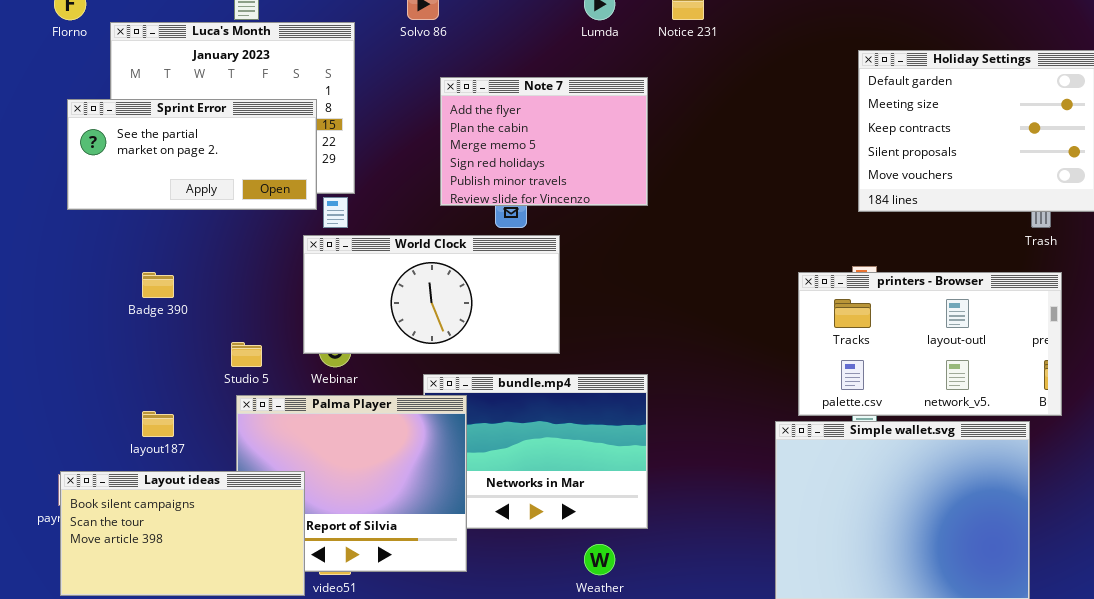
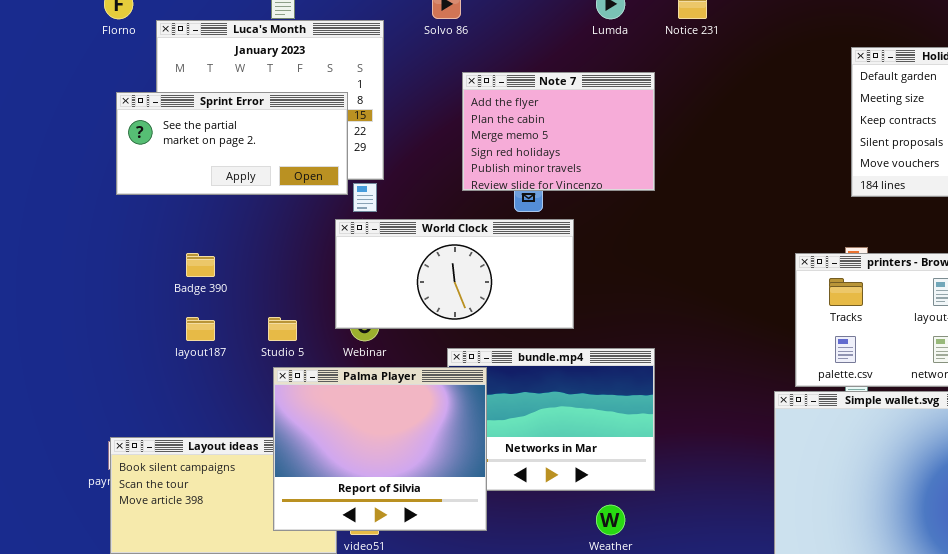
Palma Player: [236,395,467,572] -> [273,367,487,531], raised
layout187: [142,411,174,437] -> [186,317,215,341], moved

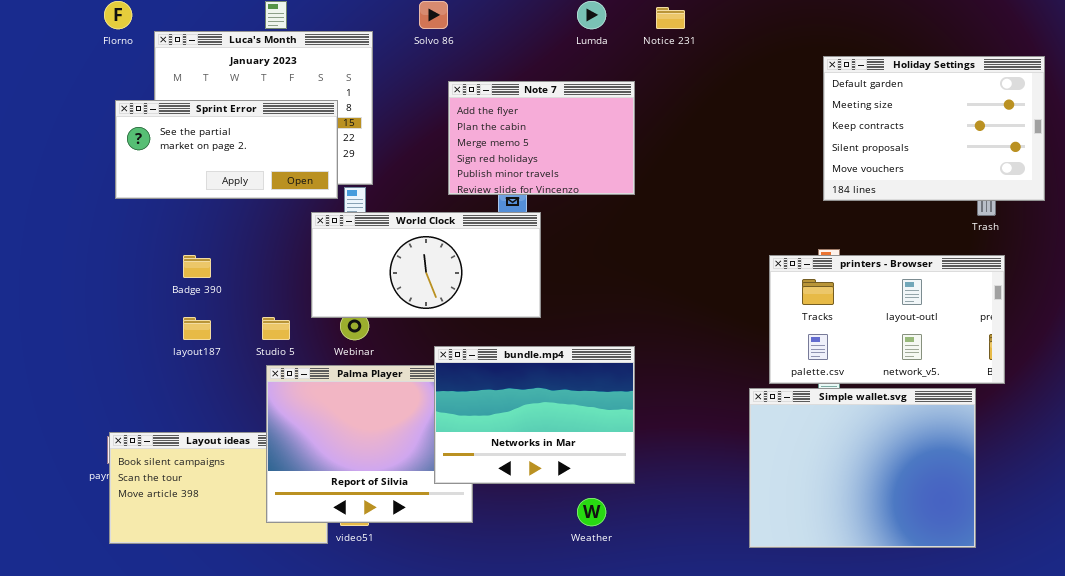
World Clock: [335,219,574,329] -> [311,212,541,318], moved
bundle.mp4: [447,348,655,491] -> [434,346,635,484], raised

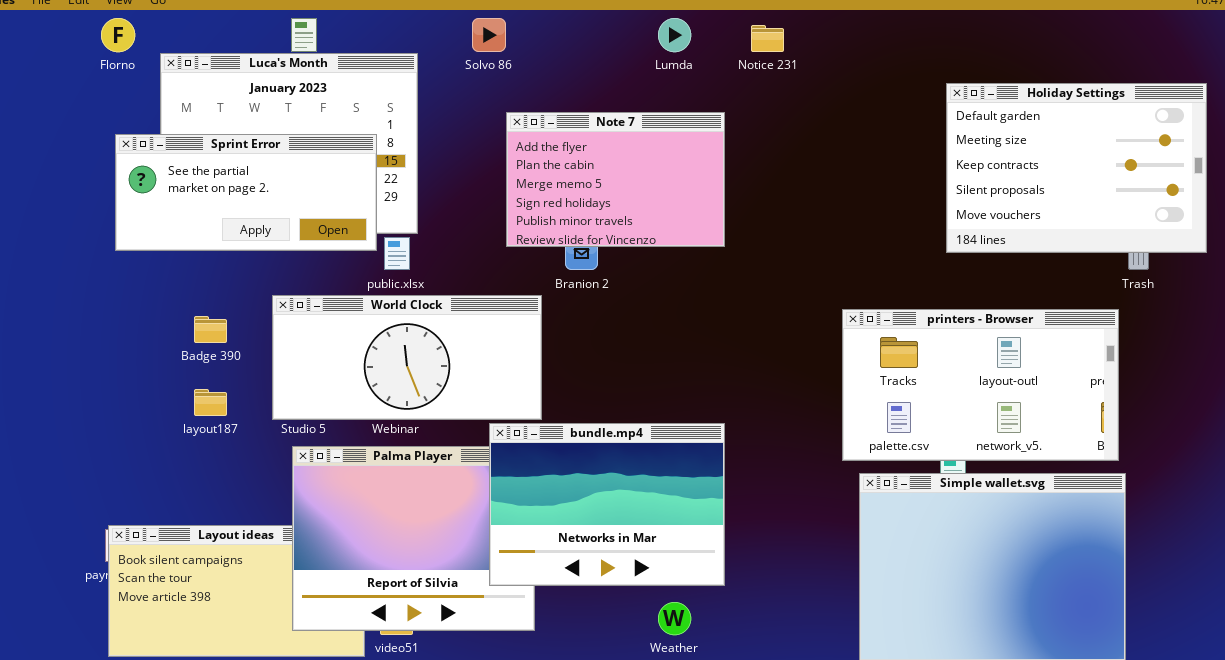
World Clock: [311,212,541,318] -> [272,295,542,420], moved
printers - Browser: [769,255,1005,384] -> [842,309,1119,461], moved

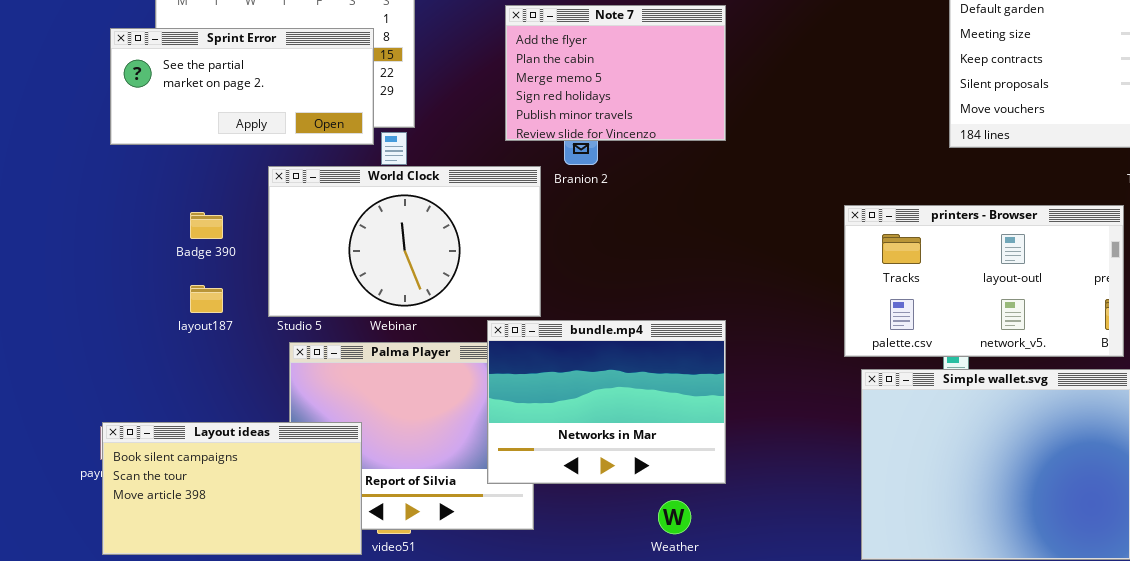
World Clock: [272,295,542,420] -> [268,166,541,317], resized
Layout ideas: [108,525,365,657] -> [102,422,362,555], raised

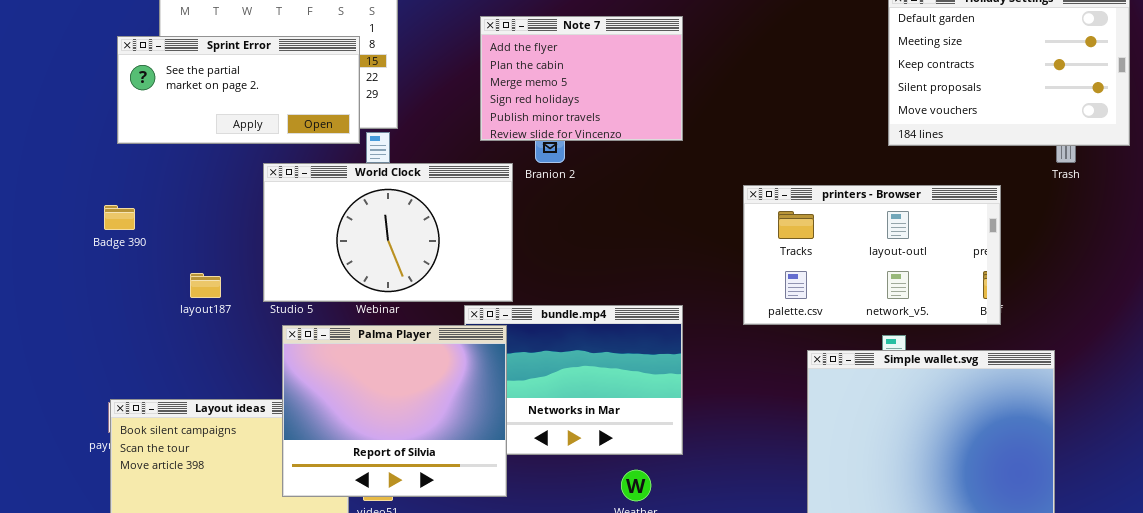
printers - Browser: [844,205,1124,357] -> [743,185,1001,325], moved
Badge 390: [190,212,223,239] -> [104,205,135,230], moved
Palma Player: [289,342,534,530] -> [282,325,507,497], raised

